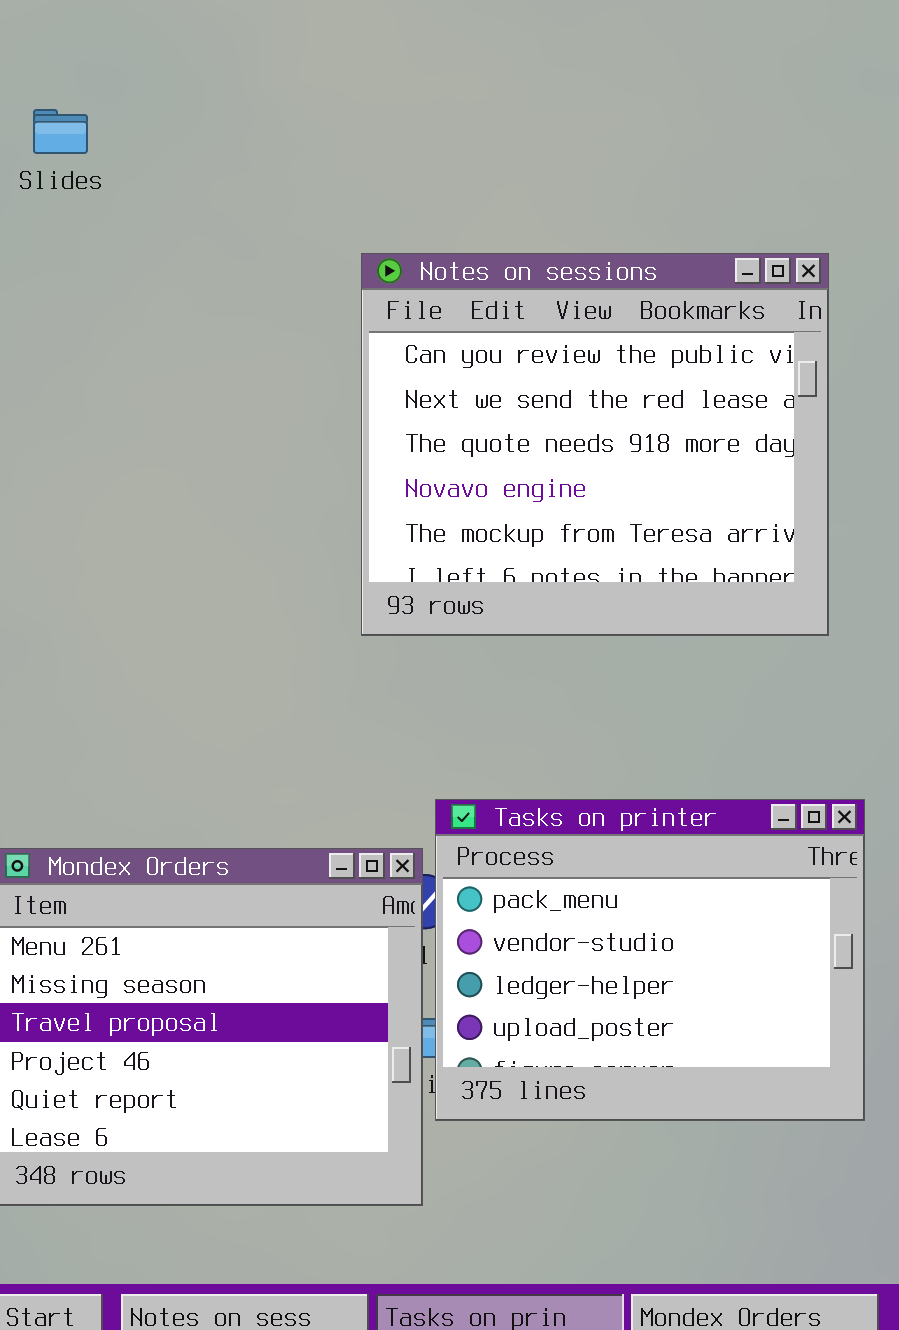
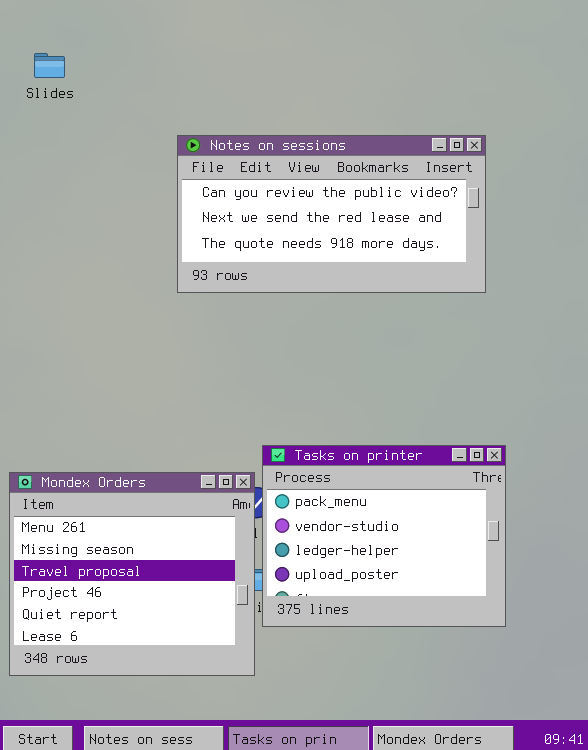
Notes on sessions: [361,253,829,636] -> [177,135,486,293], resized

